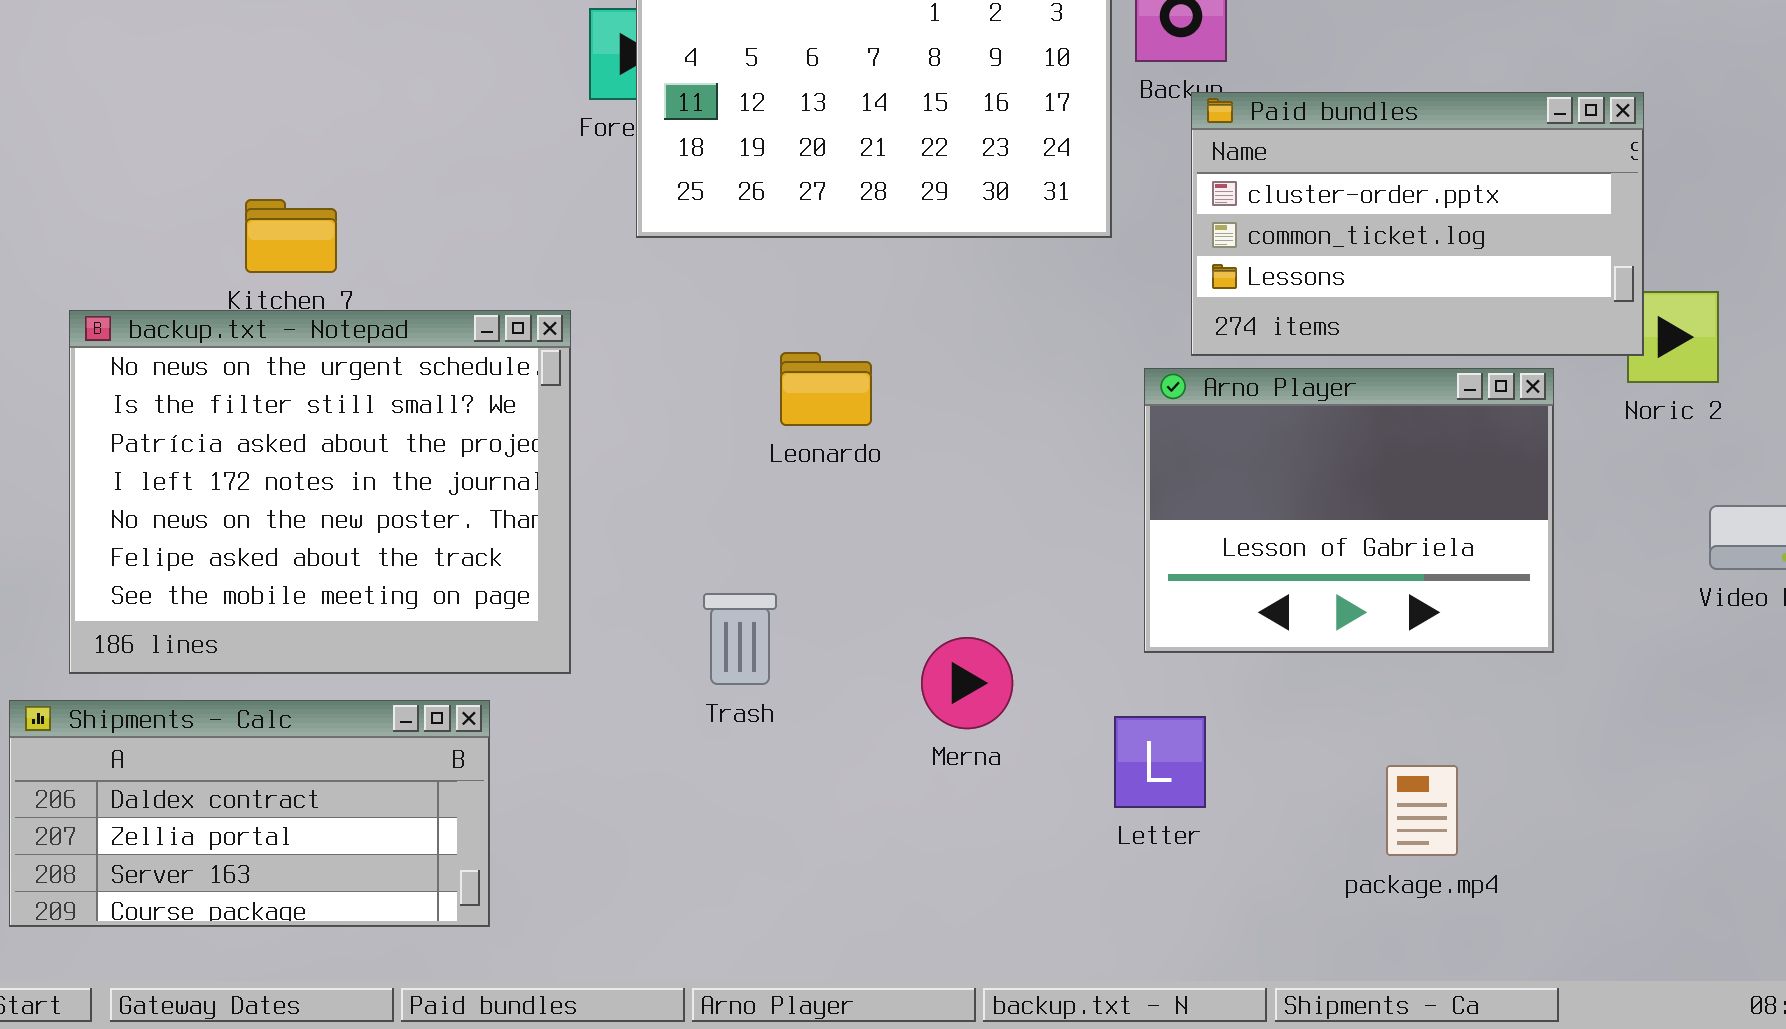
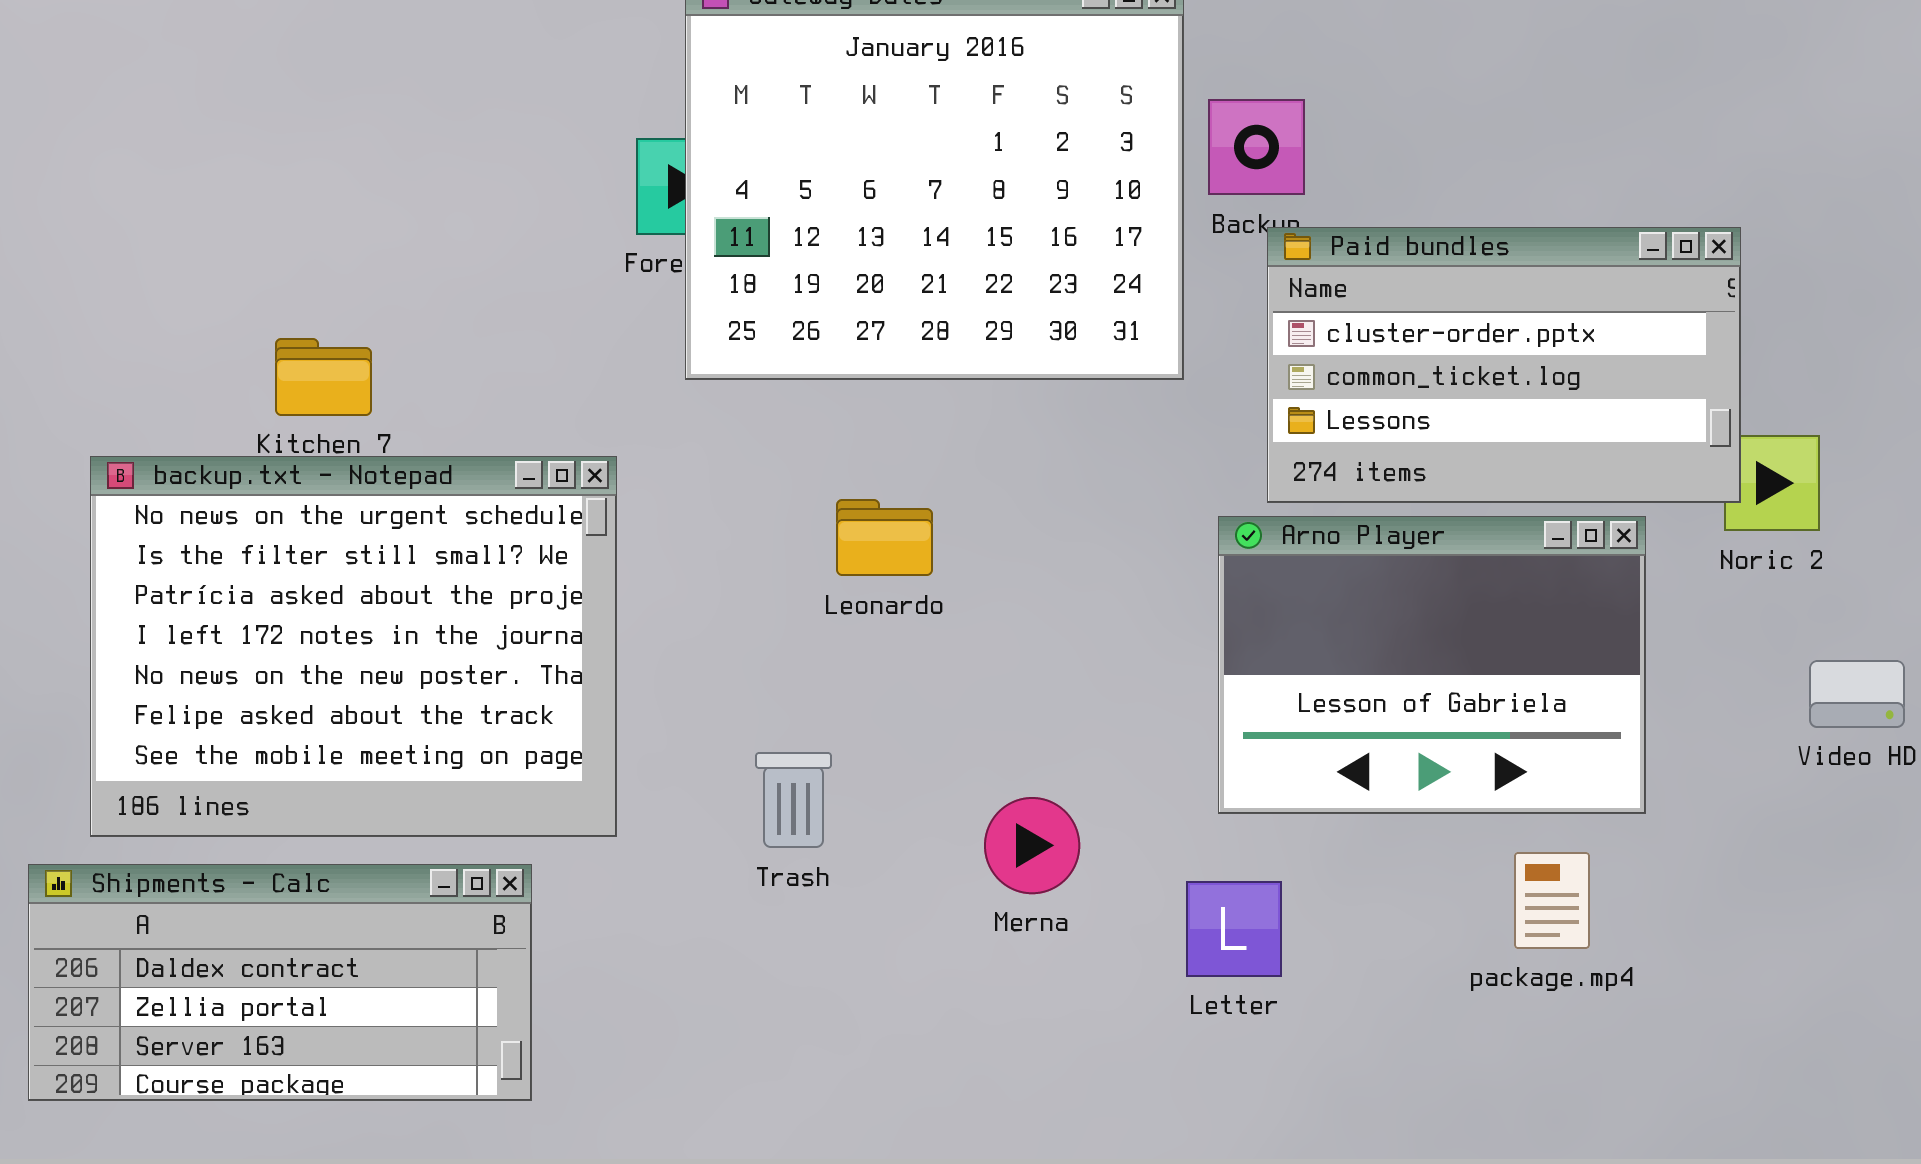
package.mp4: [1386,765,1458,856] -> [1514,852,1590,949], moved

